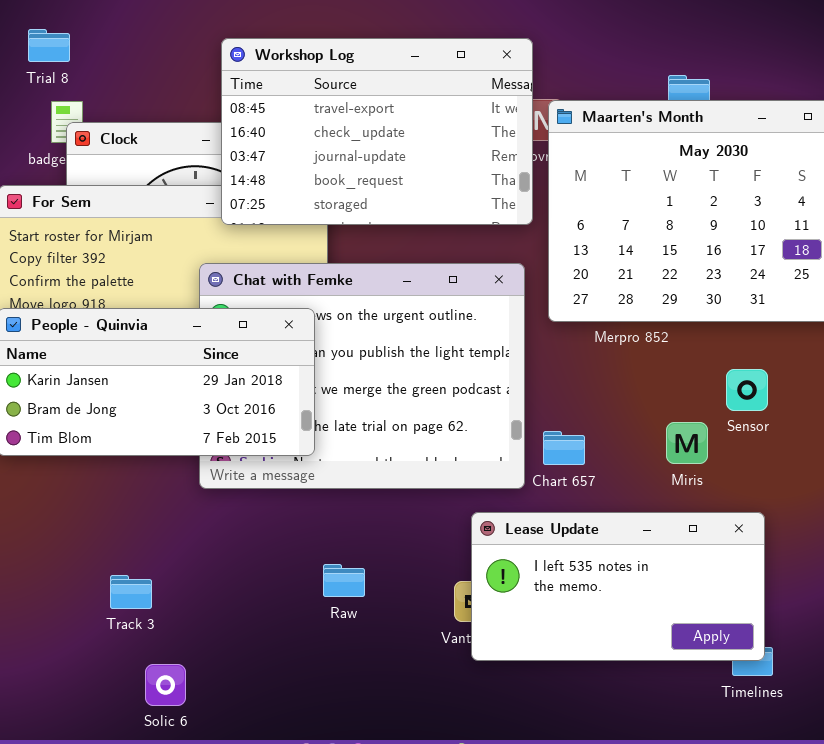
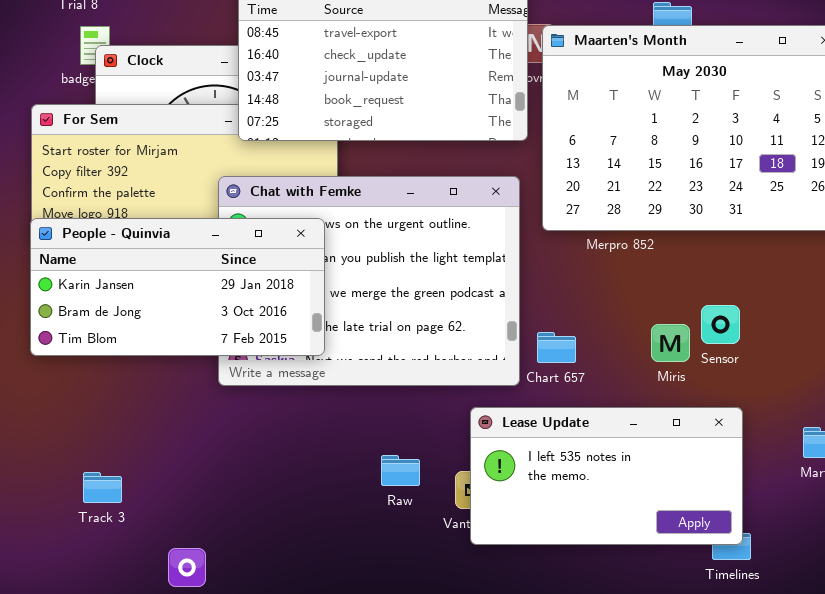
Sensor: [726,369,768,411] -> [701,305,740,344], moved
Raw: [323,564,365,597] -> [381,455,420,486], moved
Track 3: [110,575,152,609] -> [83,472,122,503], moved

